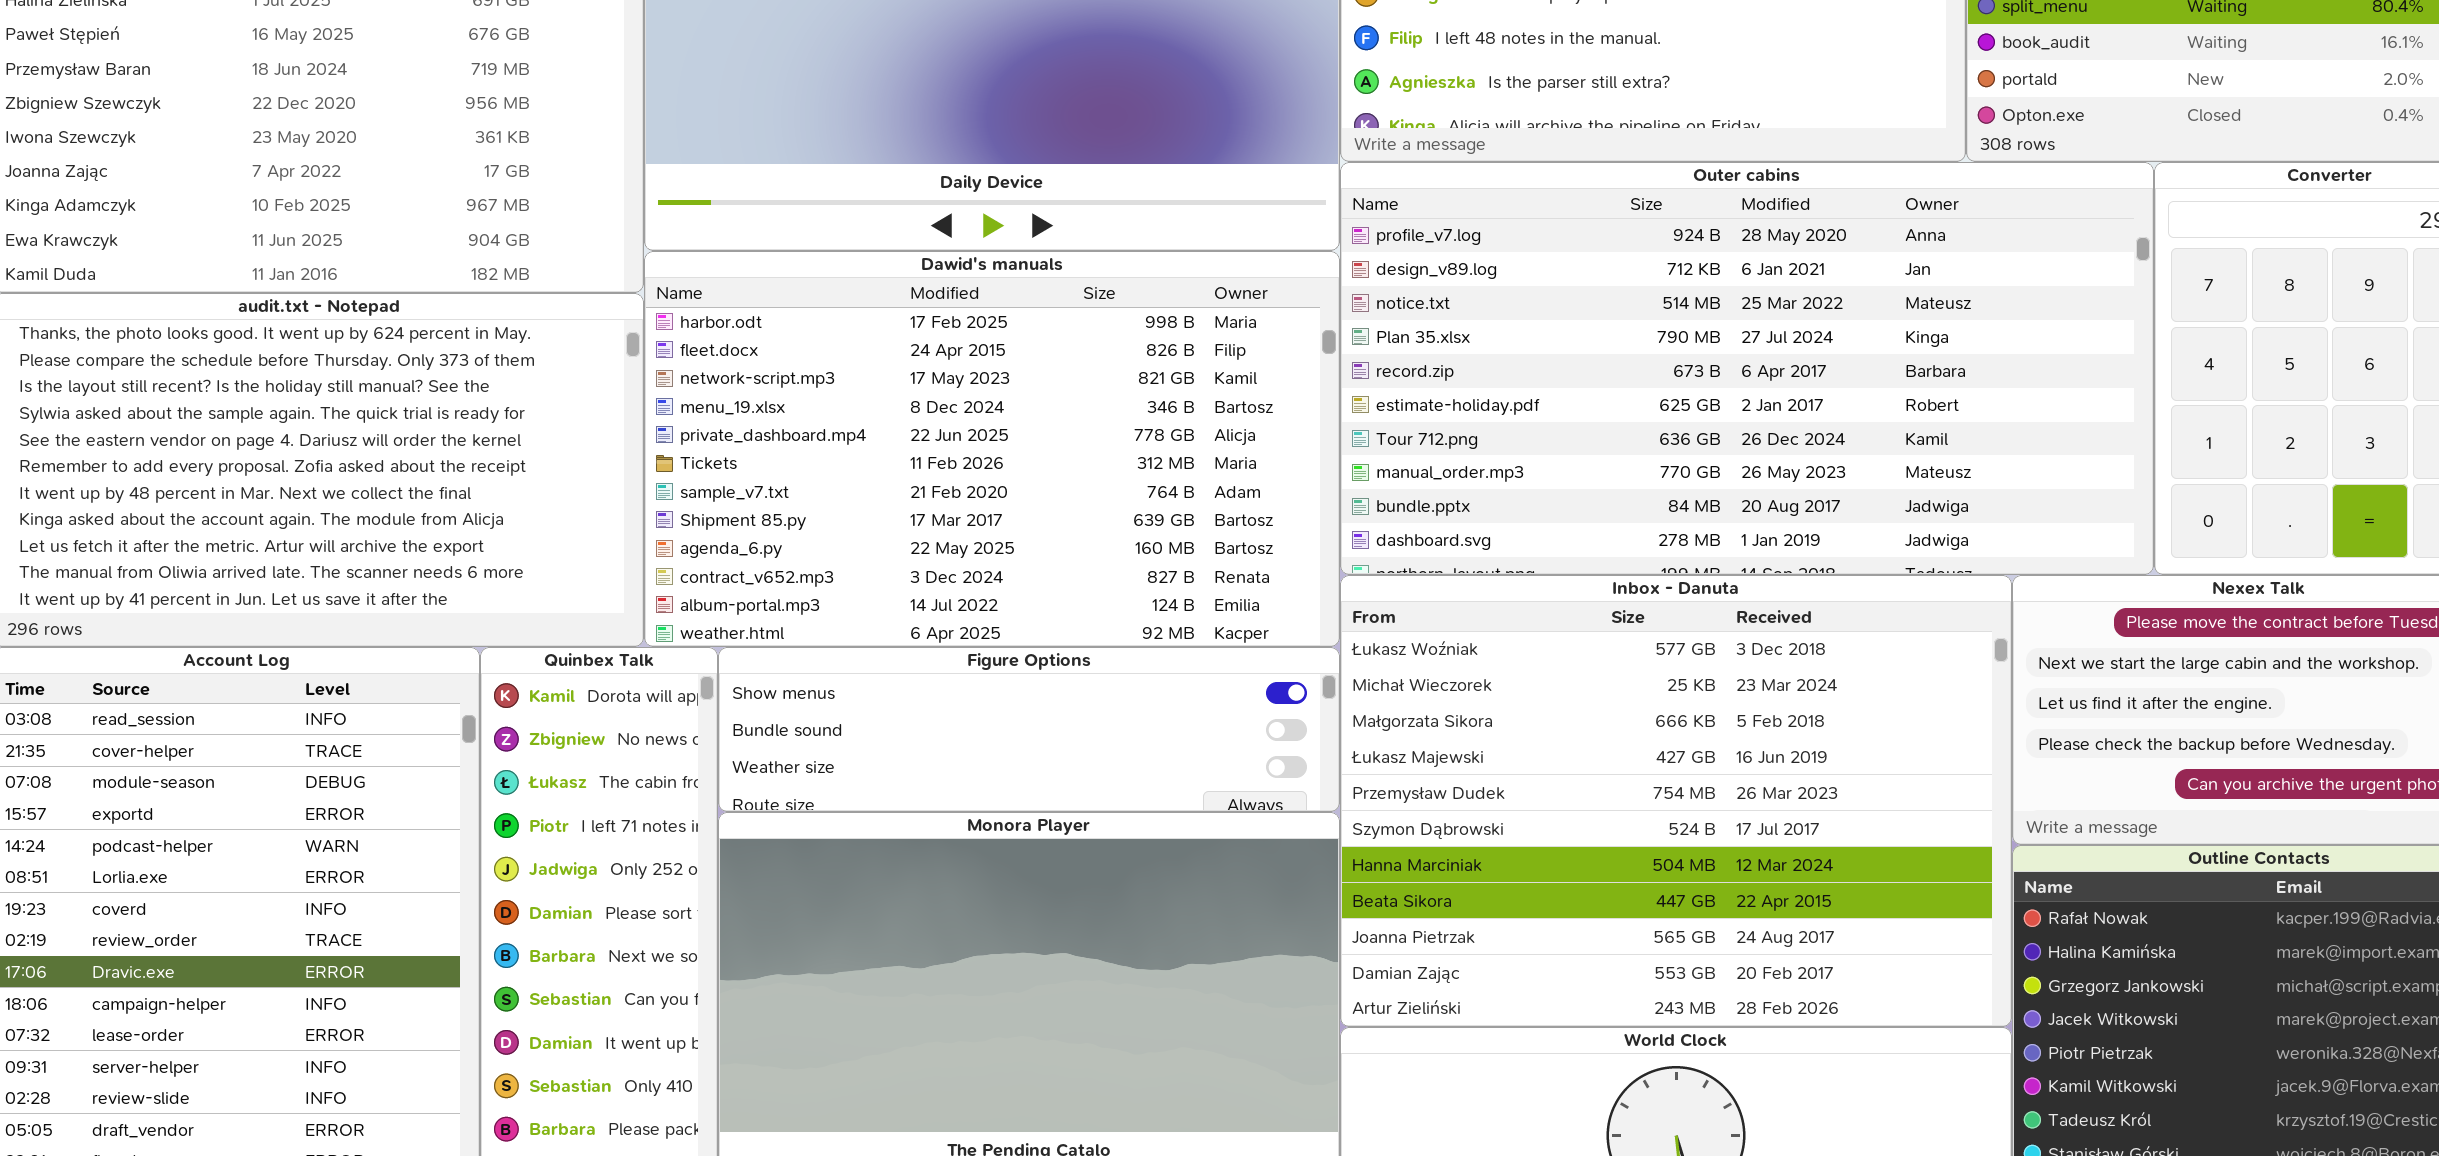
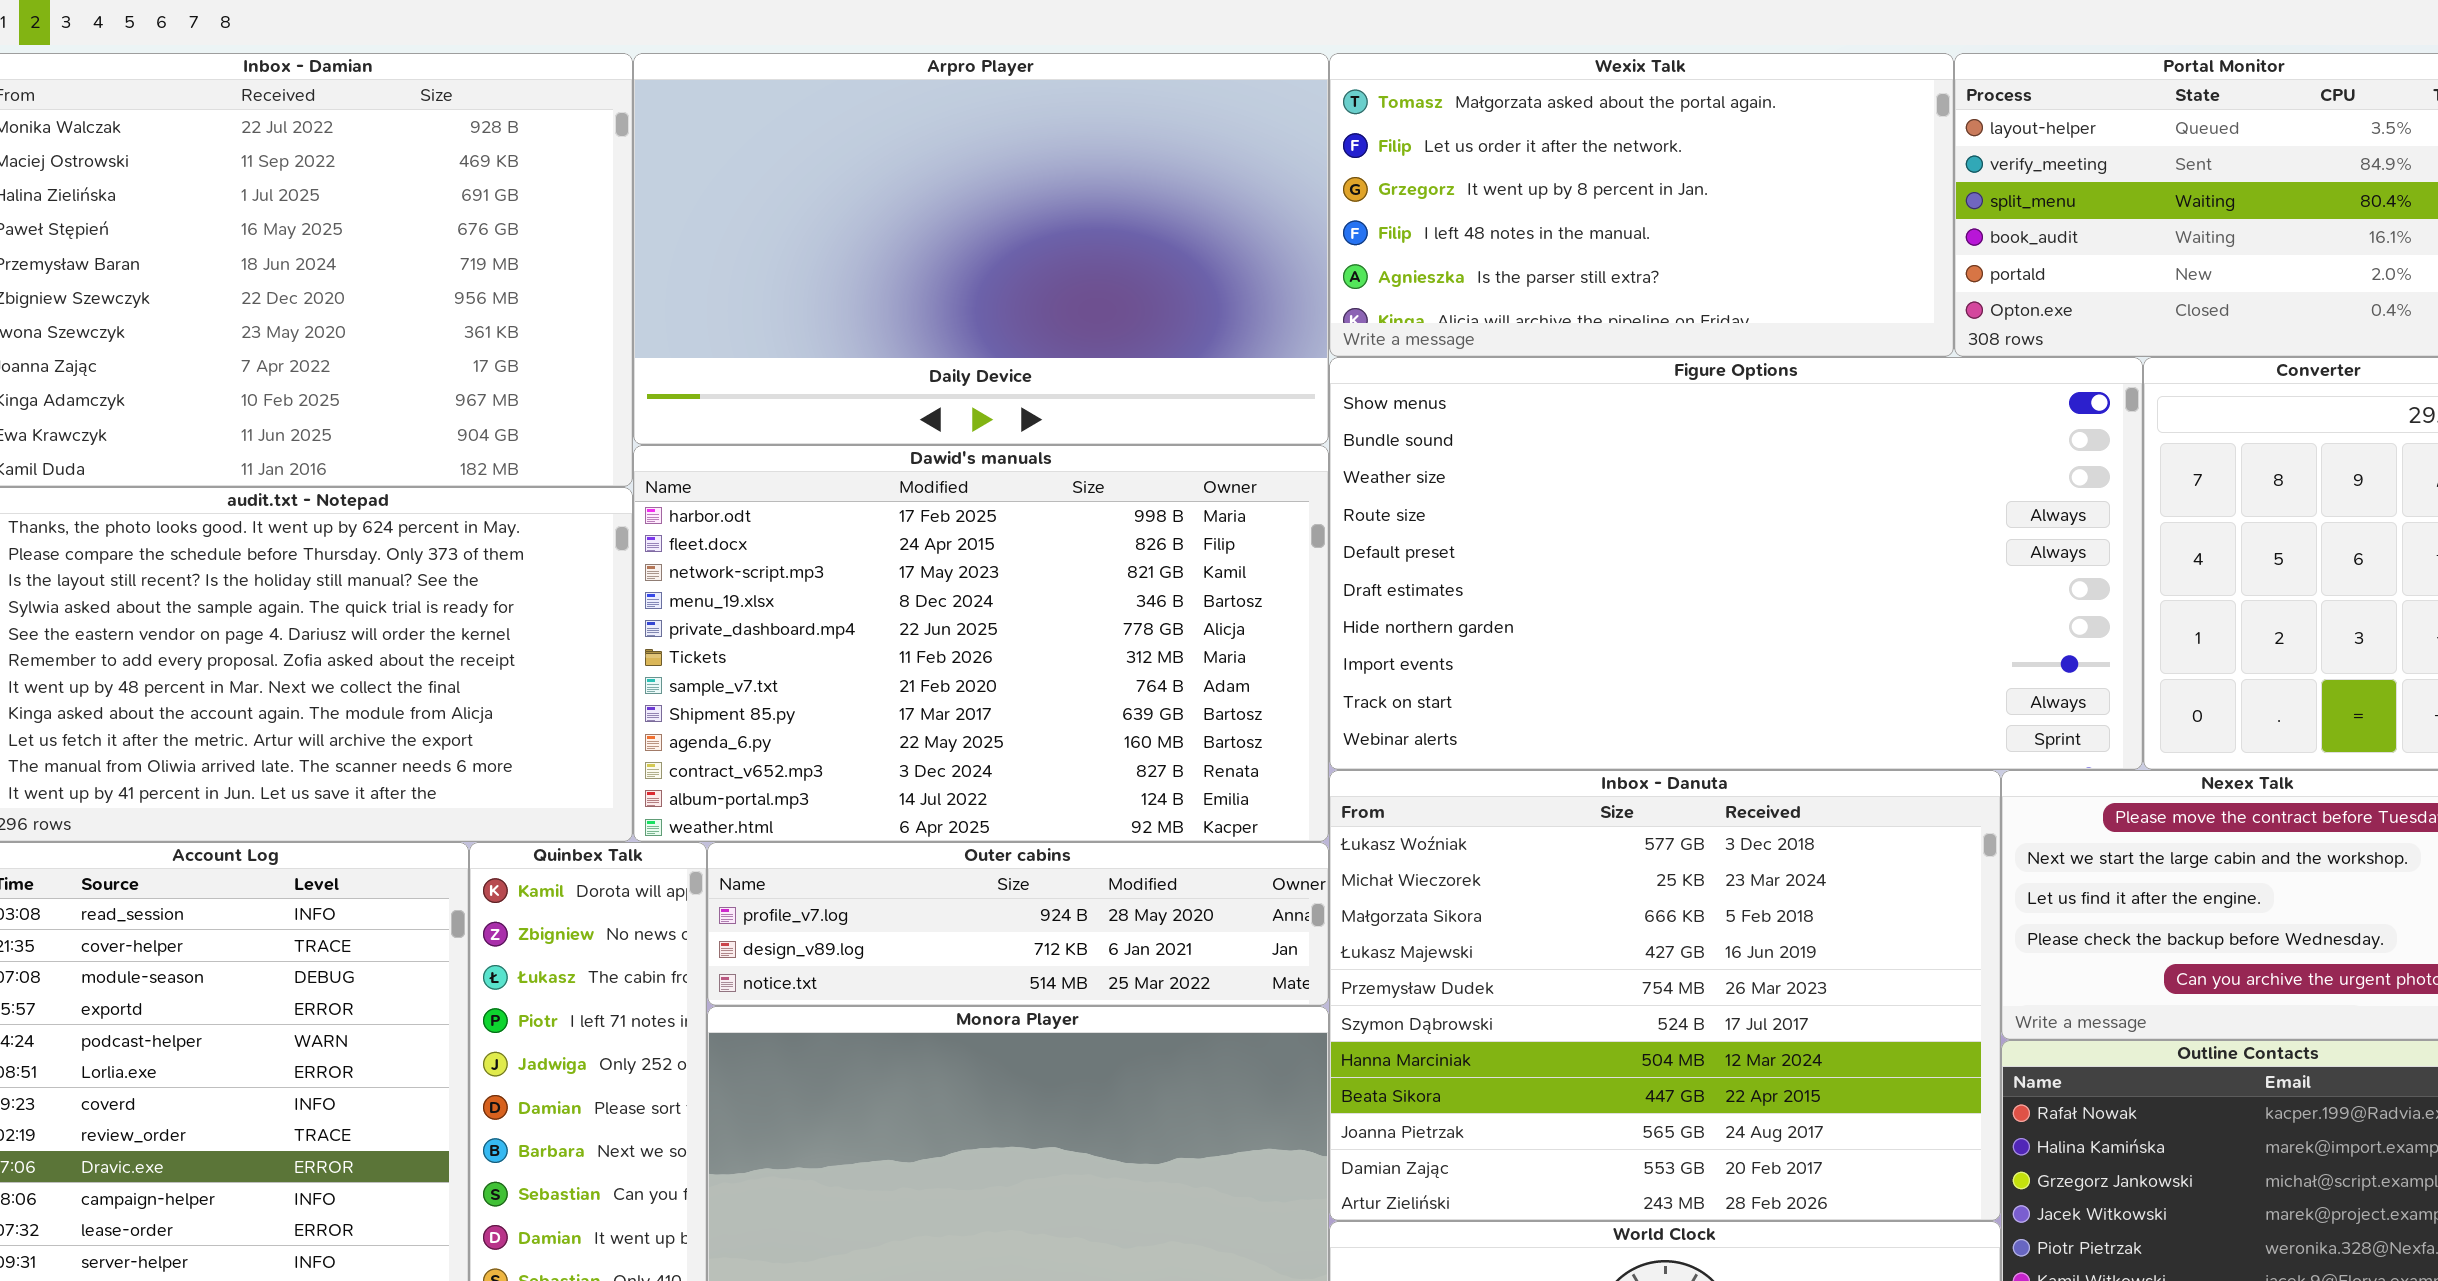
Outer cabins: [1340,162,2154,575] -> [707,842,1329,1006], moved, resized
Figure Options: [718,647,1340,812] -> [1329,357,2143,770], moved, resized

